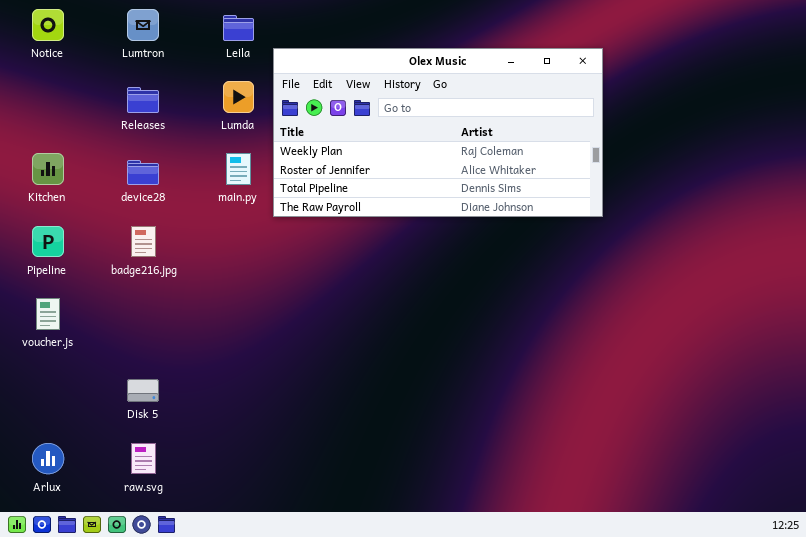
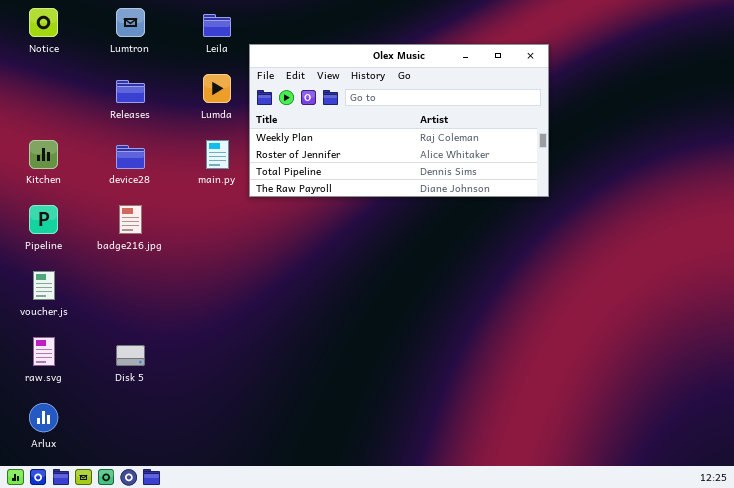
raw.svg: [131,443,156,474] -> [33,337,55,366], moved

